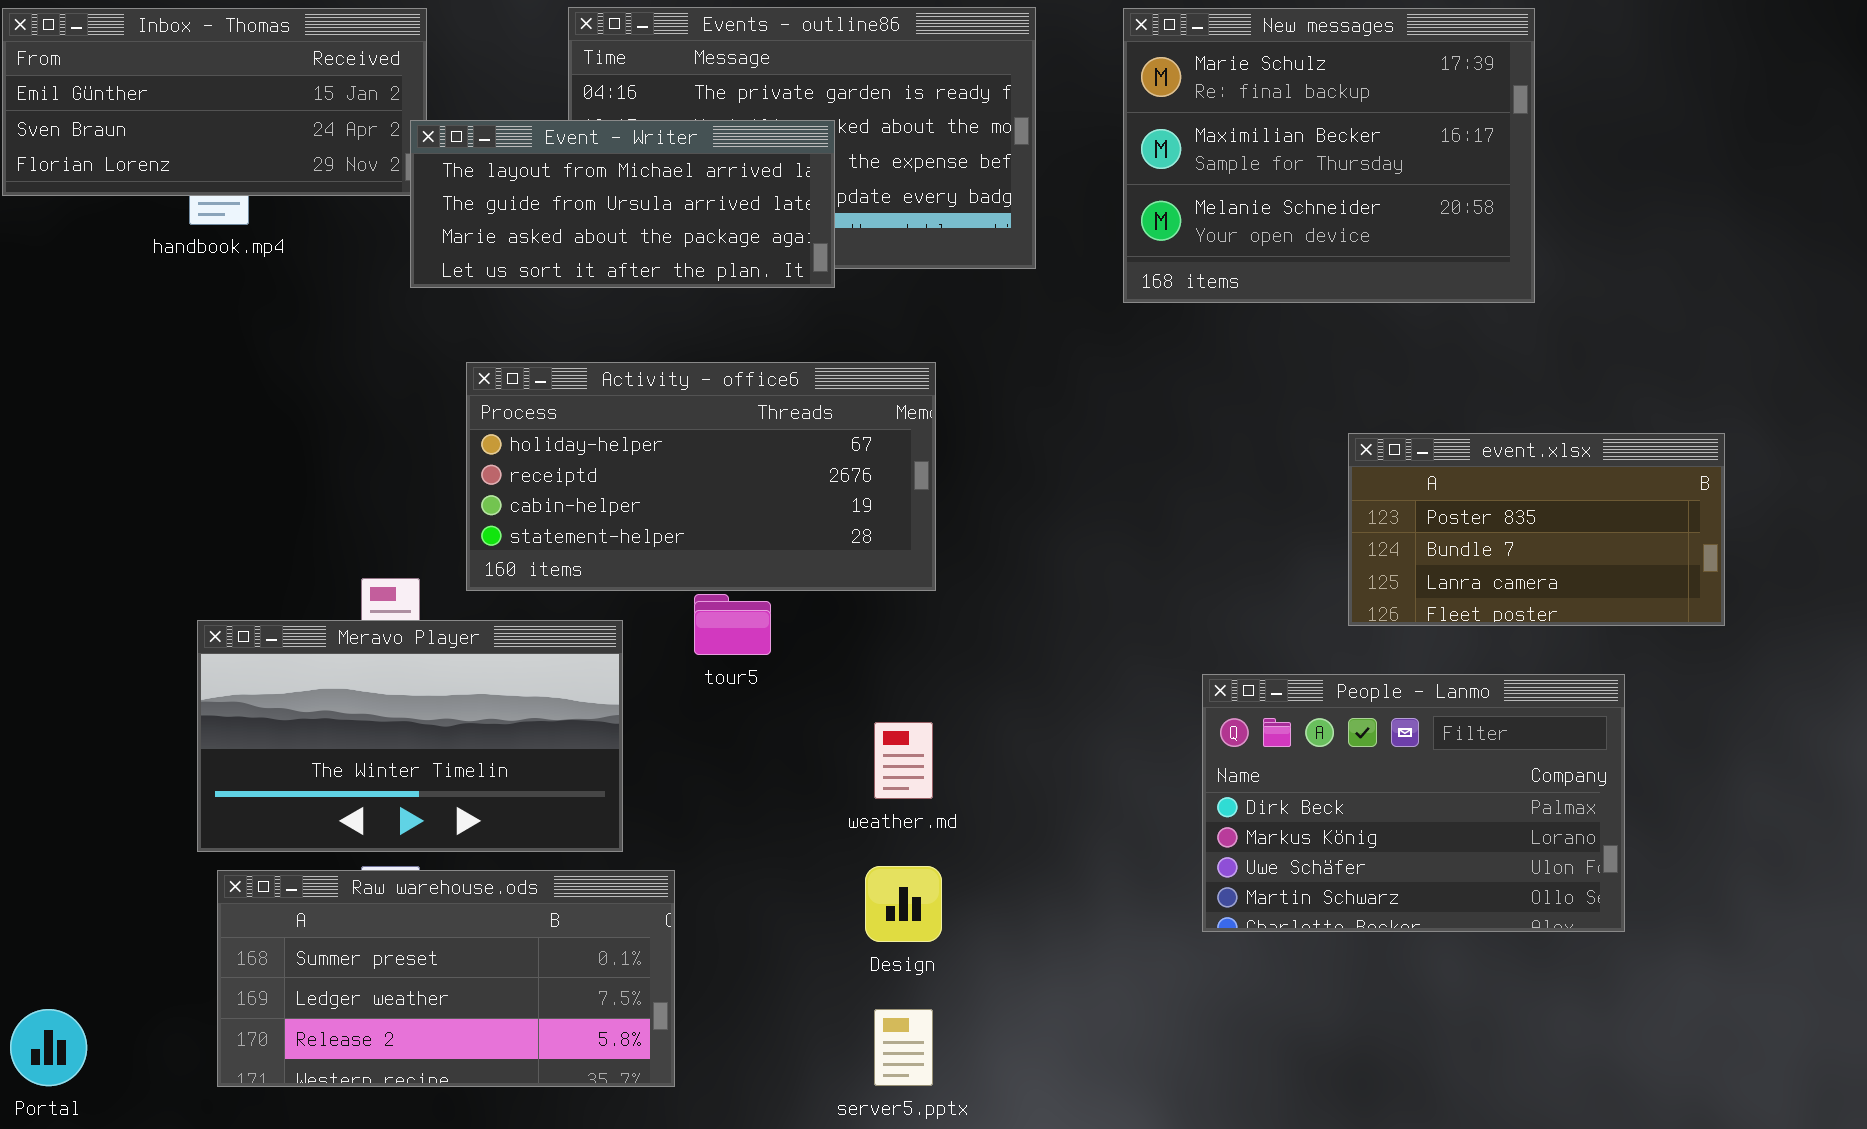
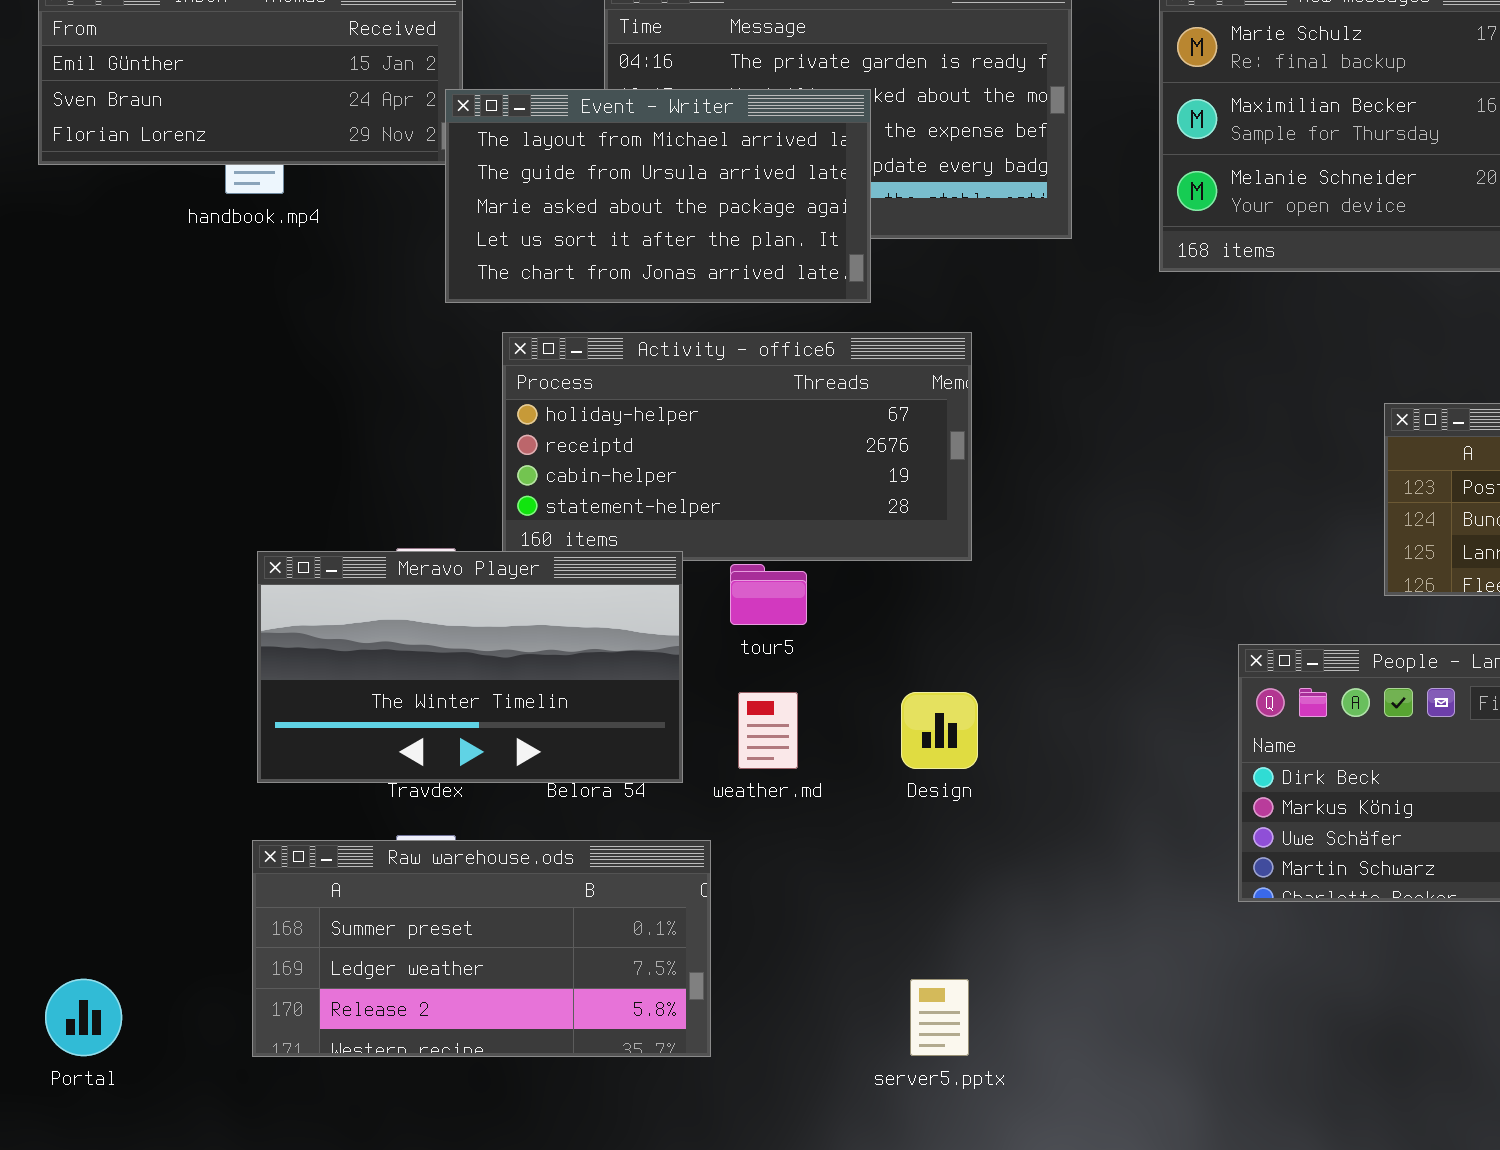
Event - Writer: [410,120,835,288] -> [445,89,871,303], resized
Meravo Player: [197,620,623,852] -> [257,551,683,783], moved
weather.md: [874,722,933,799] -> [738,692,798,769], moved
Design: [865,866,942,942] -> [901,692,978,769], moved

